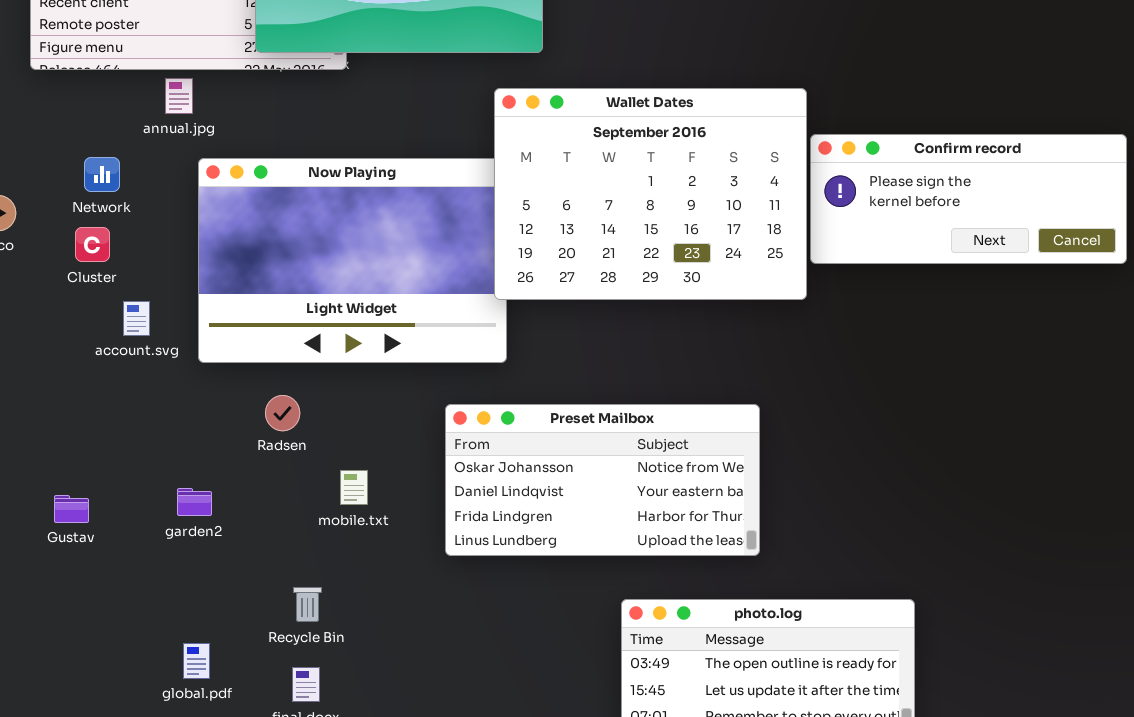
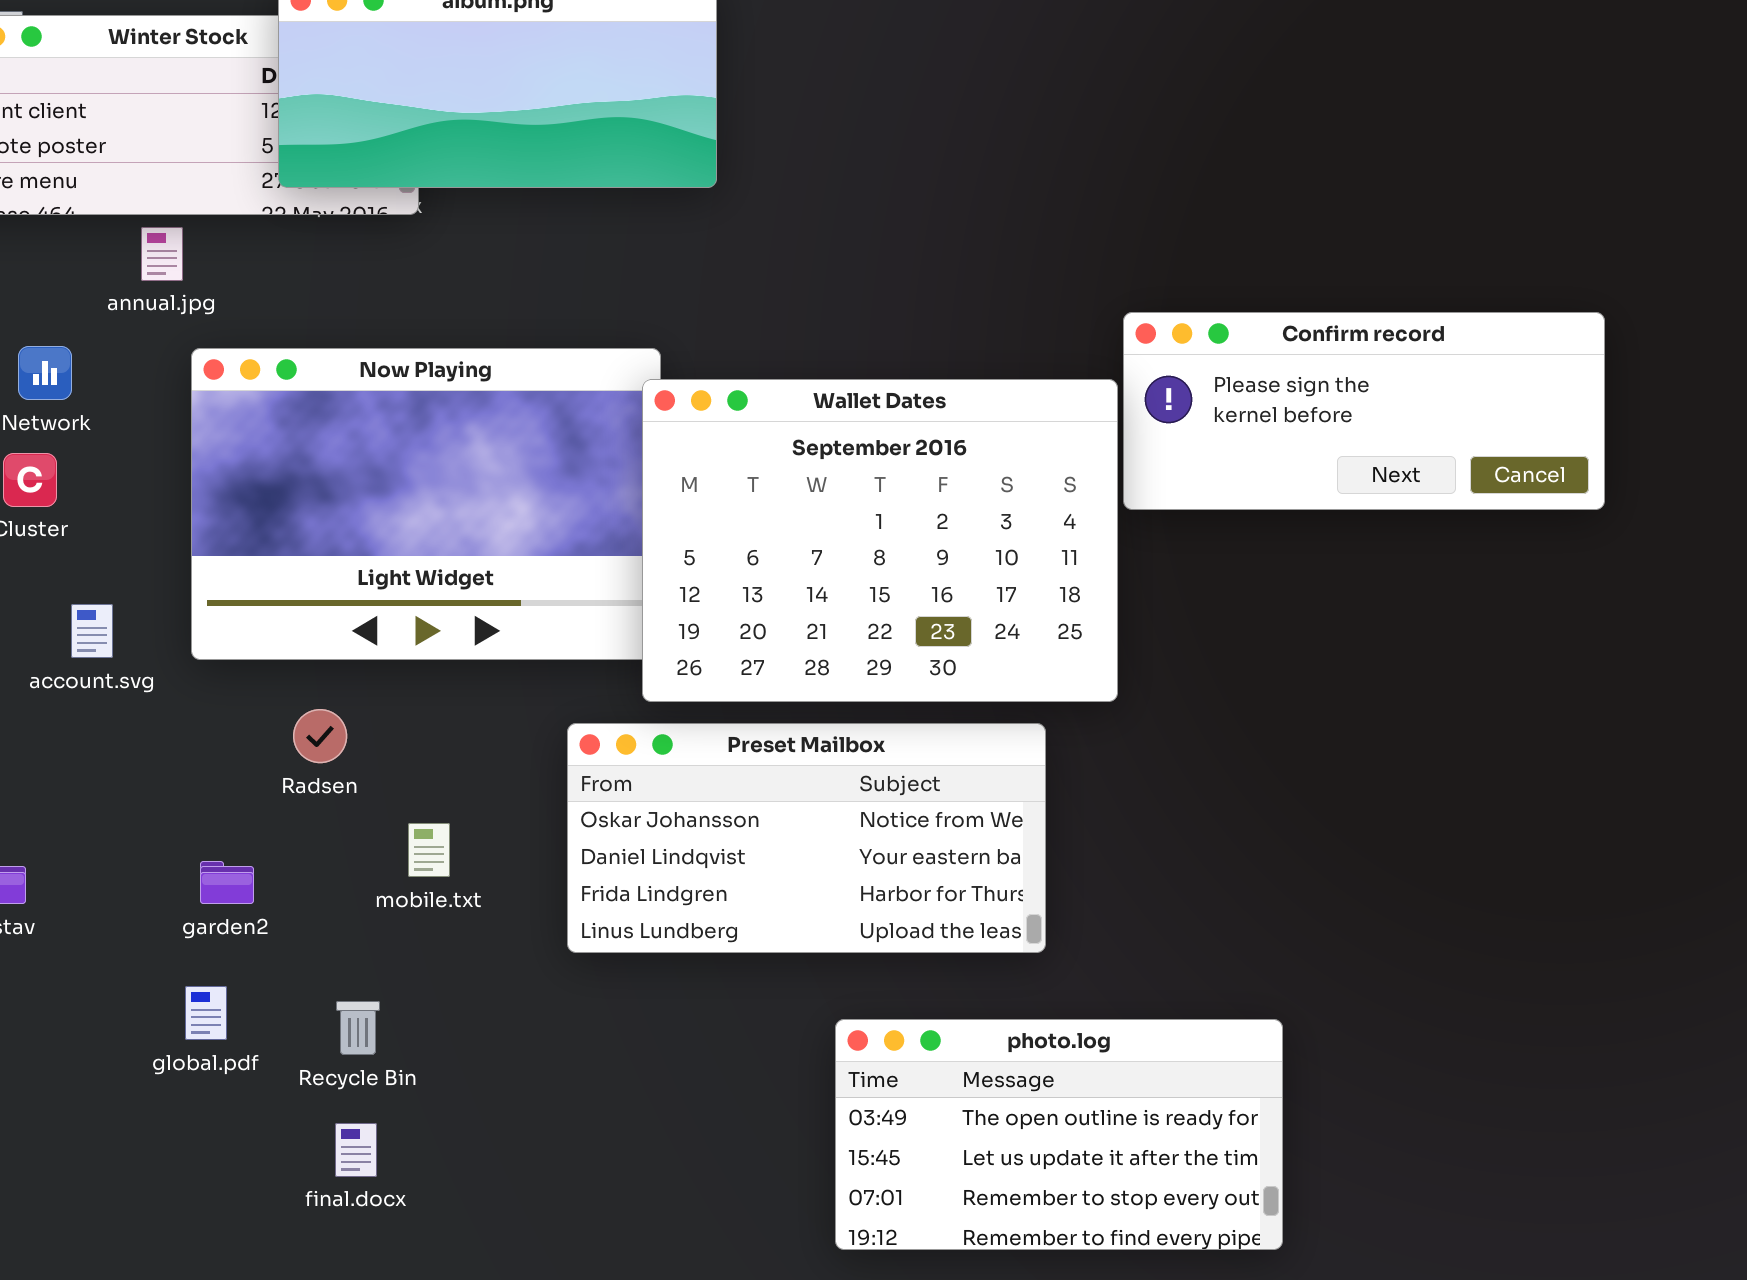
Wallet Dates: [494,88,807,300] -> [642,379,1118,702], moved
account.svg: [123,301,150,336] -> [71,604,113,658], moved
garden2: [177,488,212,516] -> [200,861,254,904], moved
global.pdf: [183,643,210,679] -> [185,986,227,1040], moved

